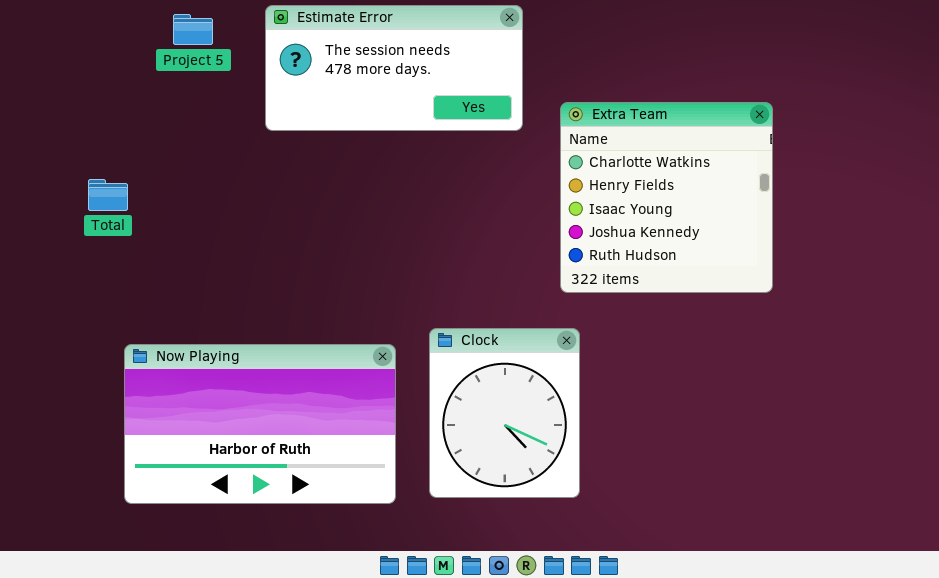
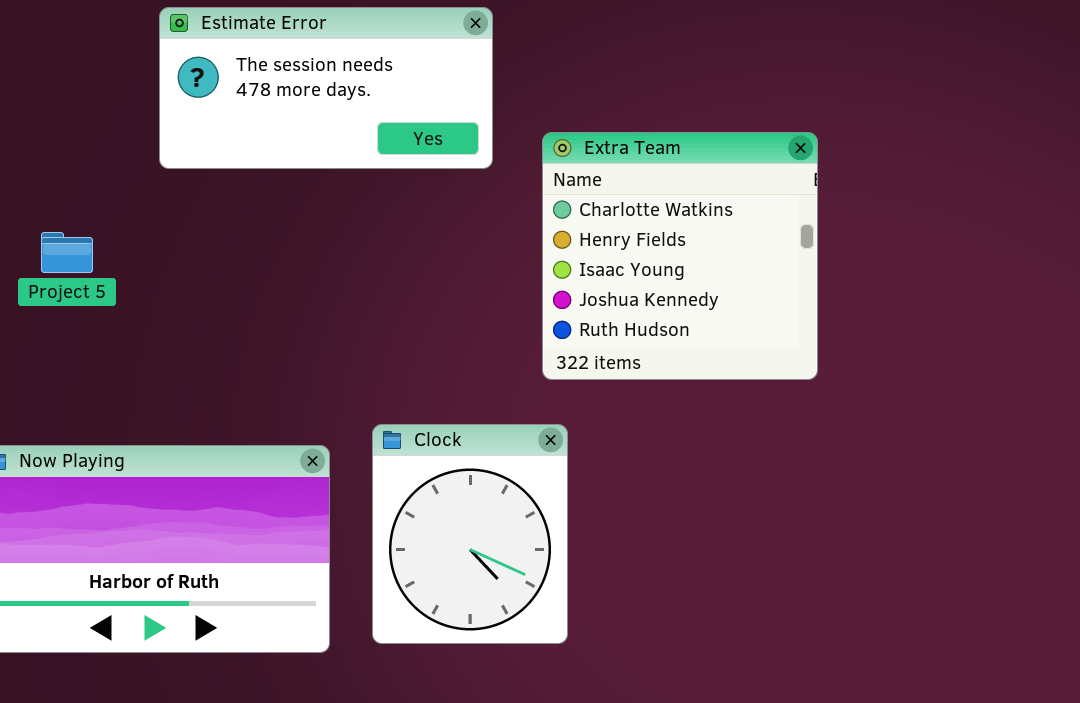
Project 5: [173,14,213,45] -> [41,232,93,273], moved

